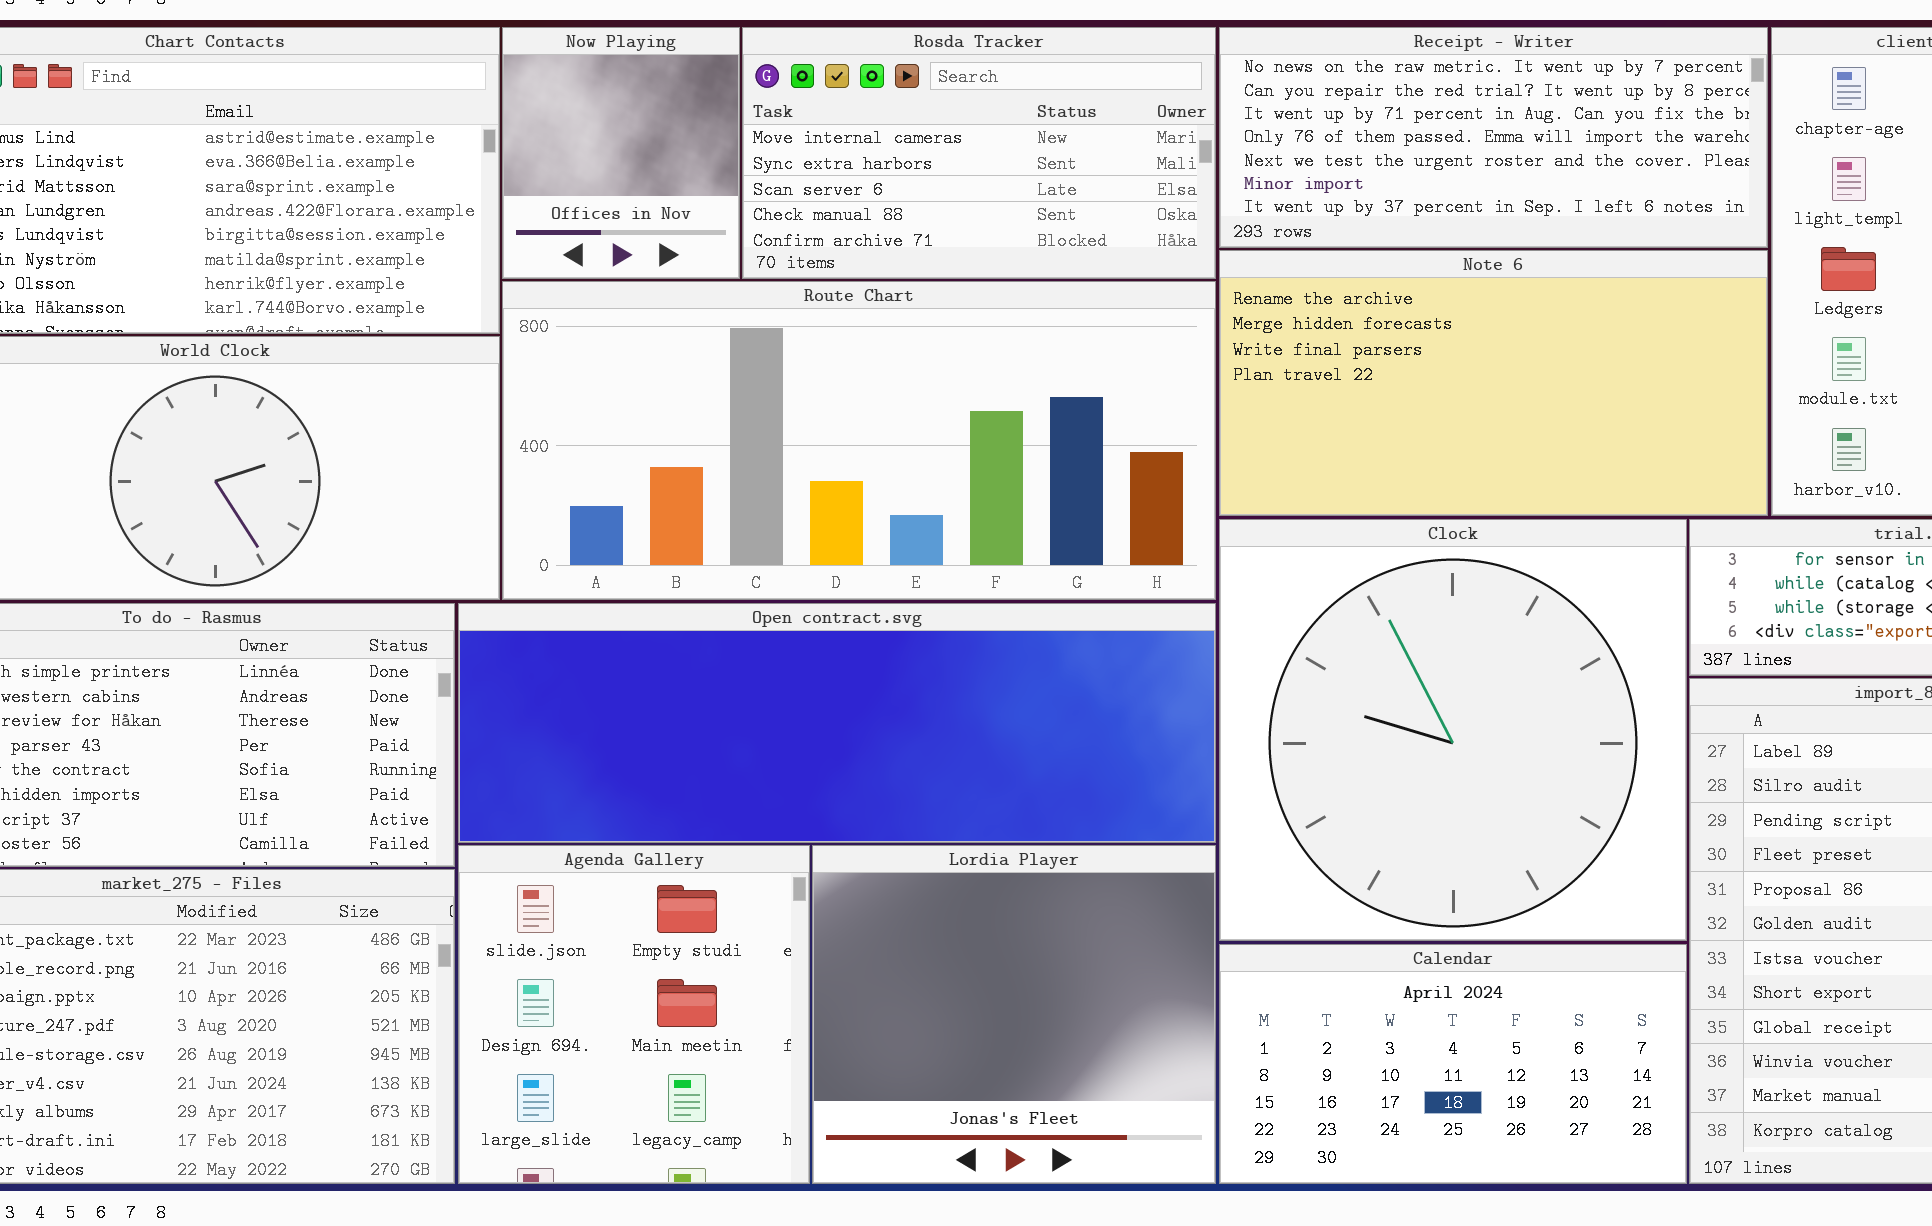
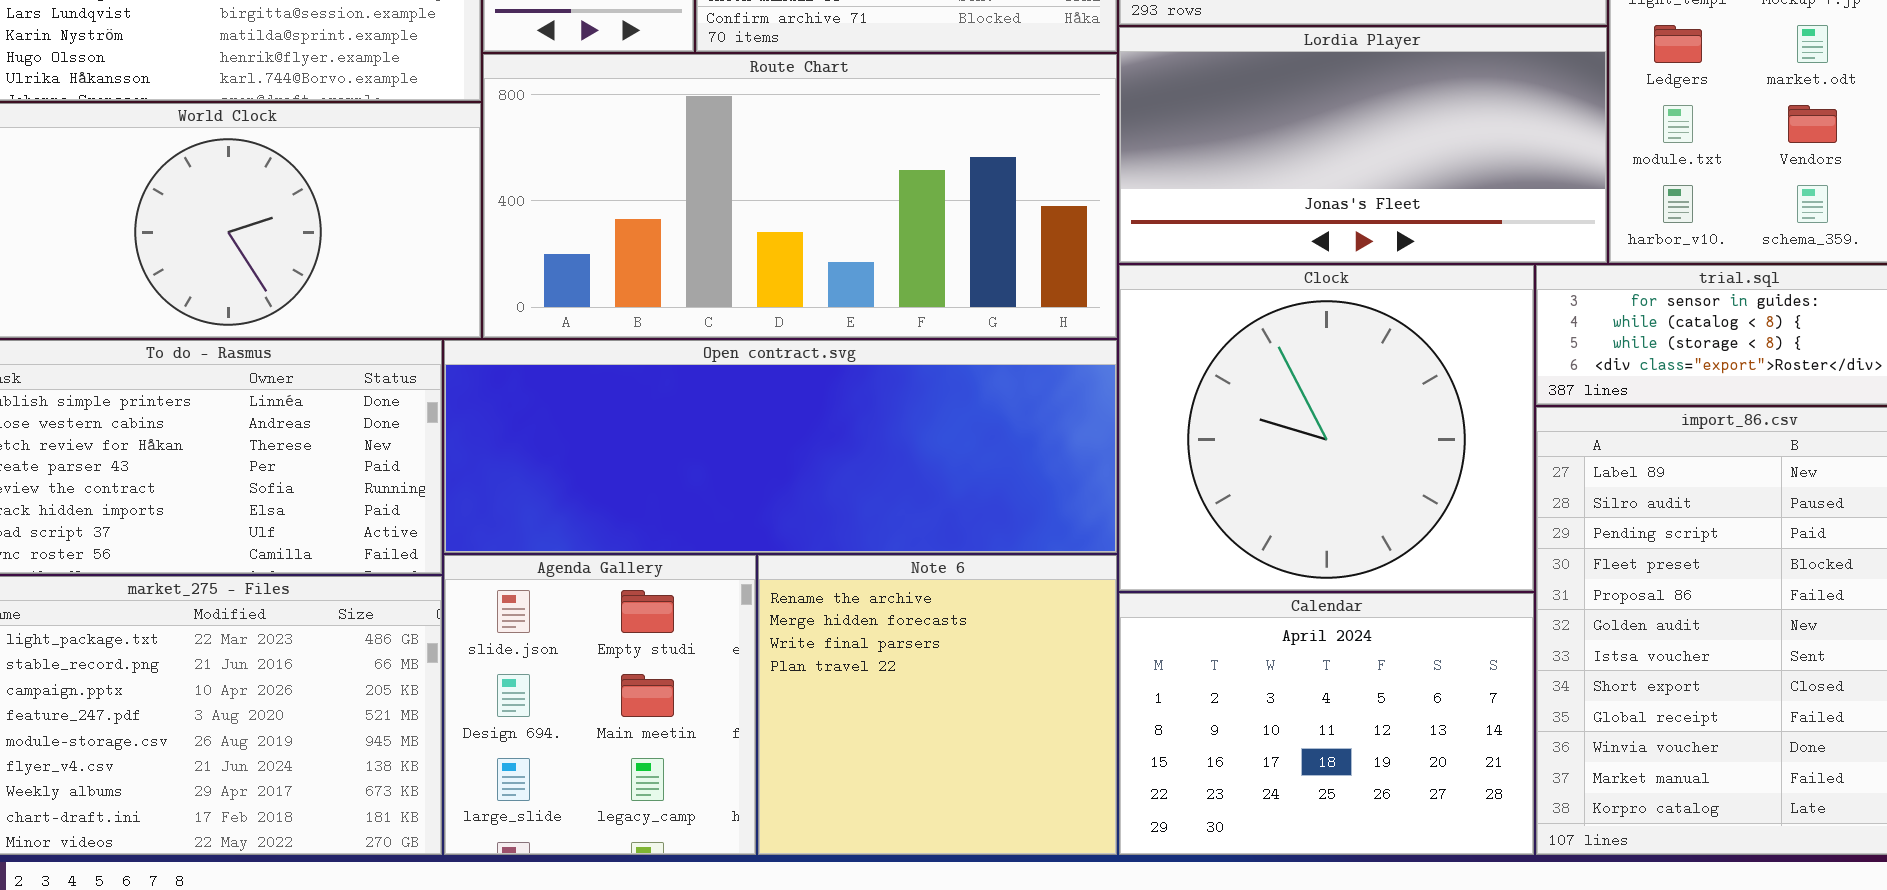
Note 6: [1219,250,1768,516] -> [758,555,1117,855], moved, resized
Clock: [1219,519,1687,941] -> [1119,265,1534,591], resized
Lordia Player: [812,845,1216,1184] -> [1119,27,1607,263], moved, resized
Calendar: [1219,944,1687,1184] -> [1119,593,1534,855], resized

